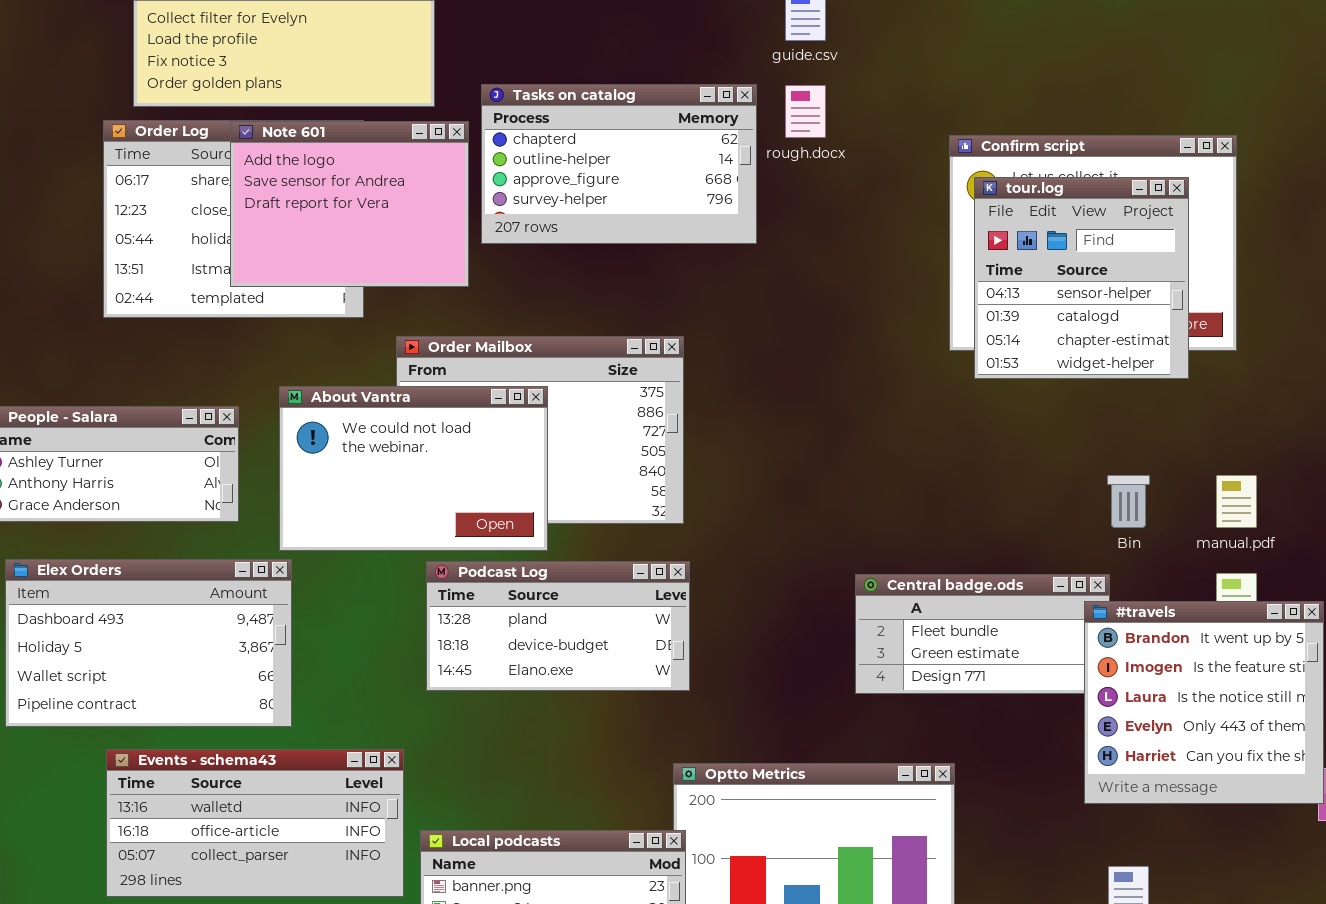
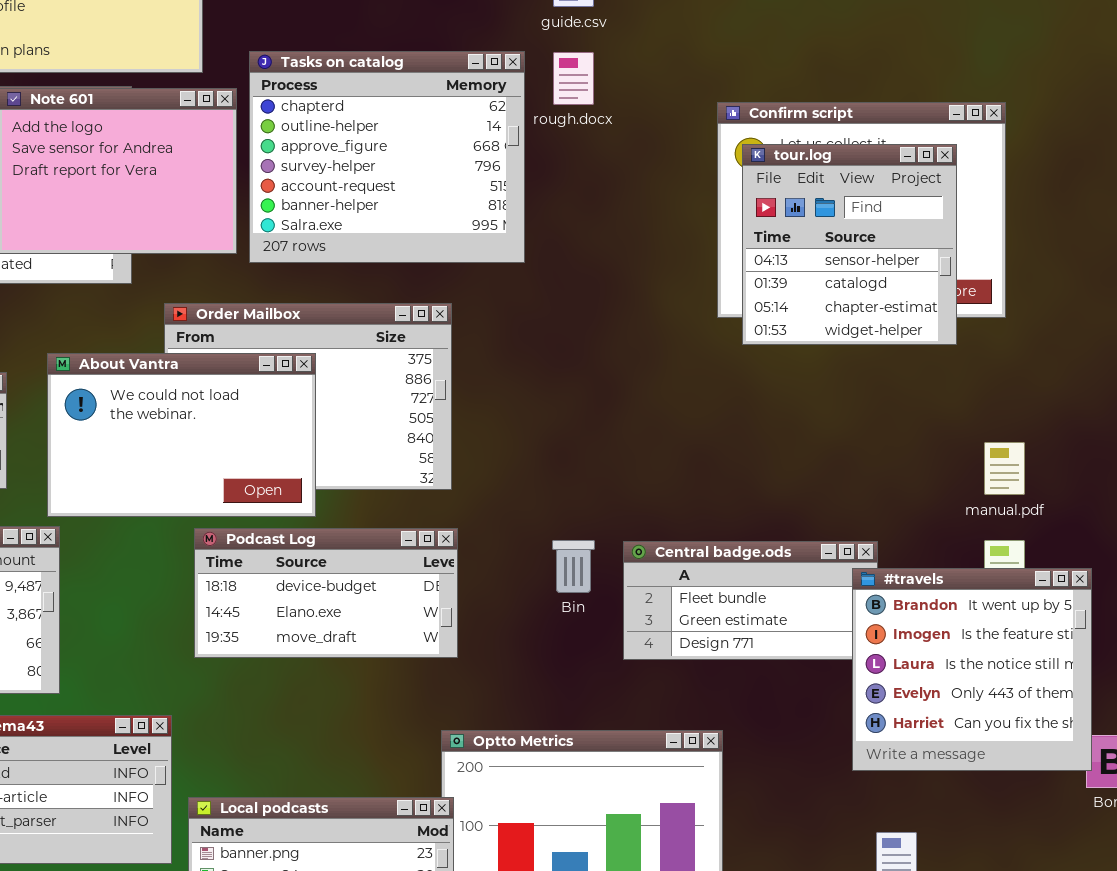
Tasks on catalog: [481,84,757,244] -> [249,51,525,263], resized
Bin: [1107,475,1150,528] -> [552,540,595,593], moved
Podcast Log: [426,561,690,691] -> [194,528,458,658], scrolled down 1 row

